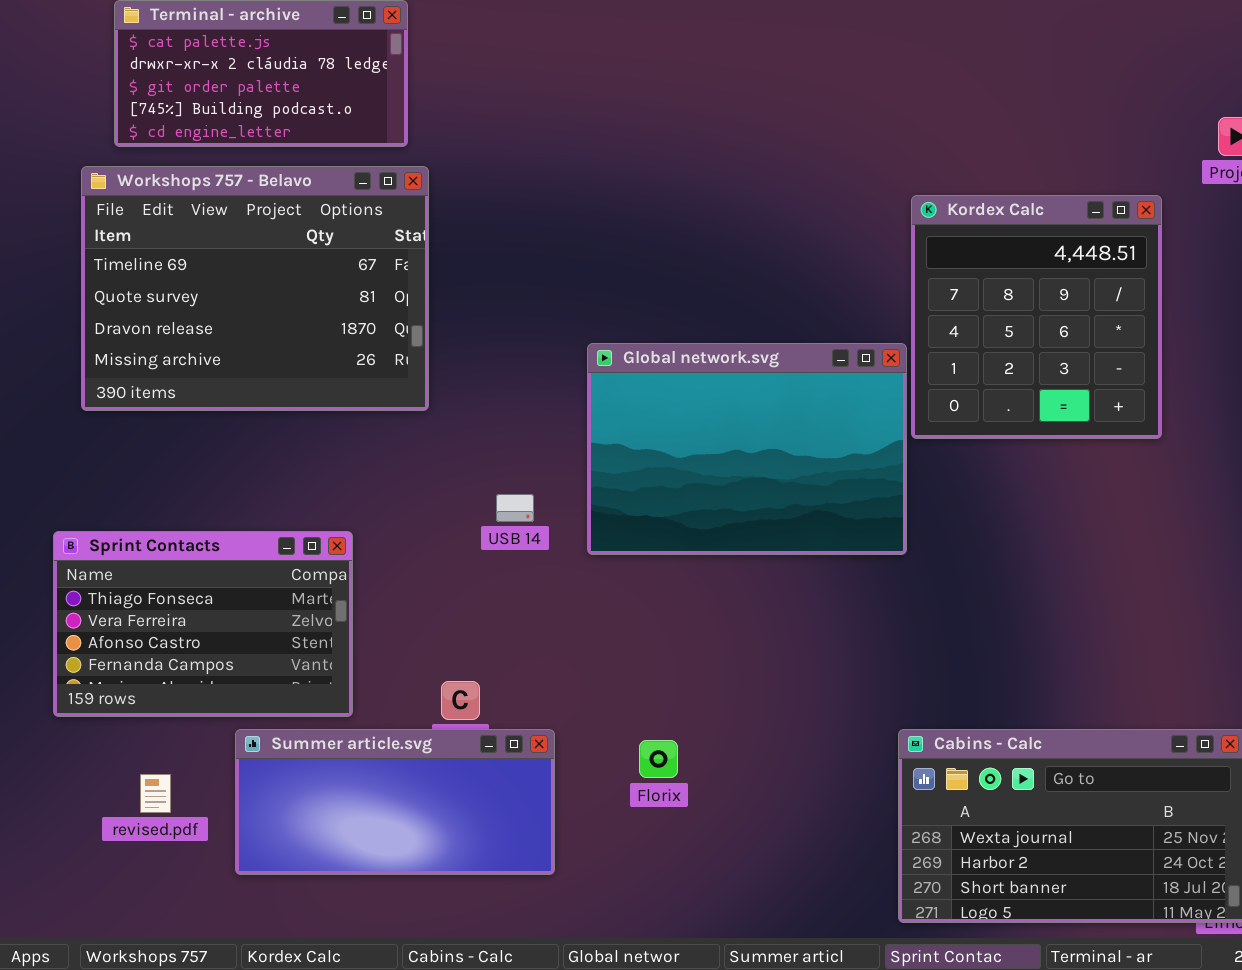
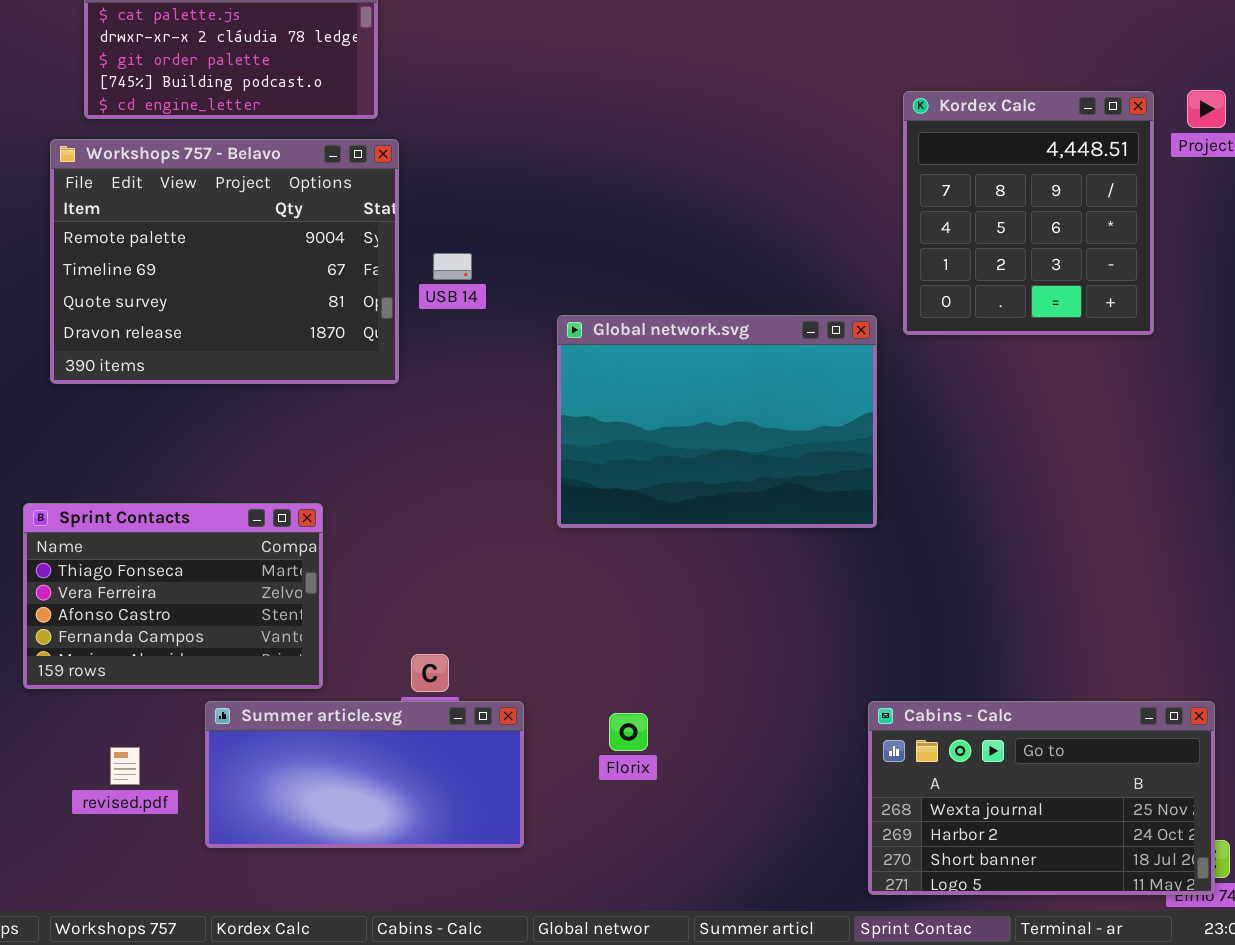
Workshops 757 - Belavo: [81,166,429,411] -> [50,139,399,384], scrolled up 1 row
Kordex Calc: [911,195,1162,439] -> [903,91,1154,335], moved
USB 14: [496,494,534,522] -> [433,253,472,280], moved

